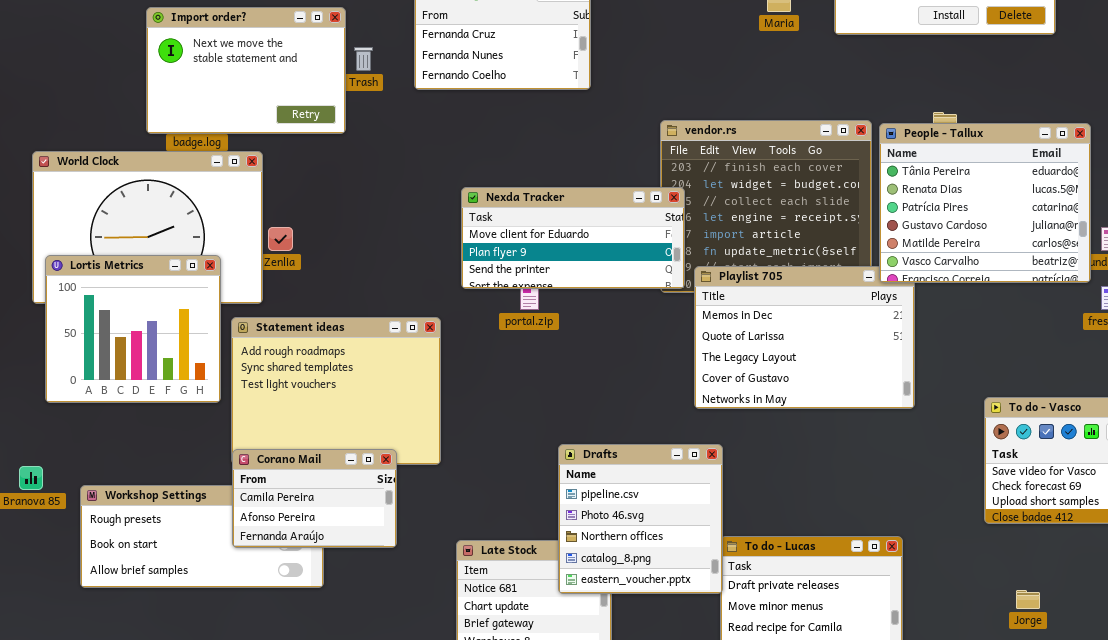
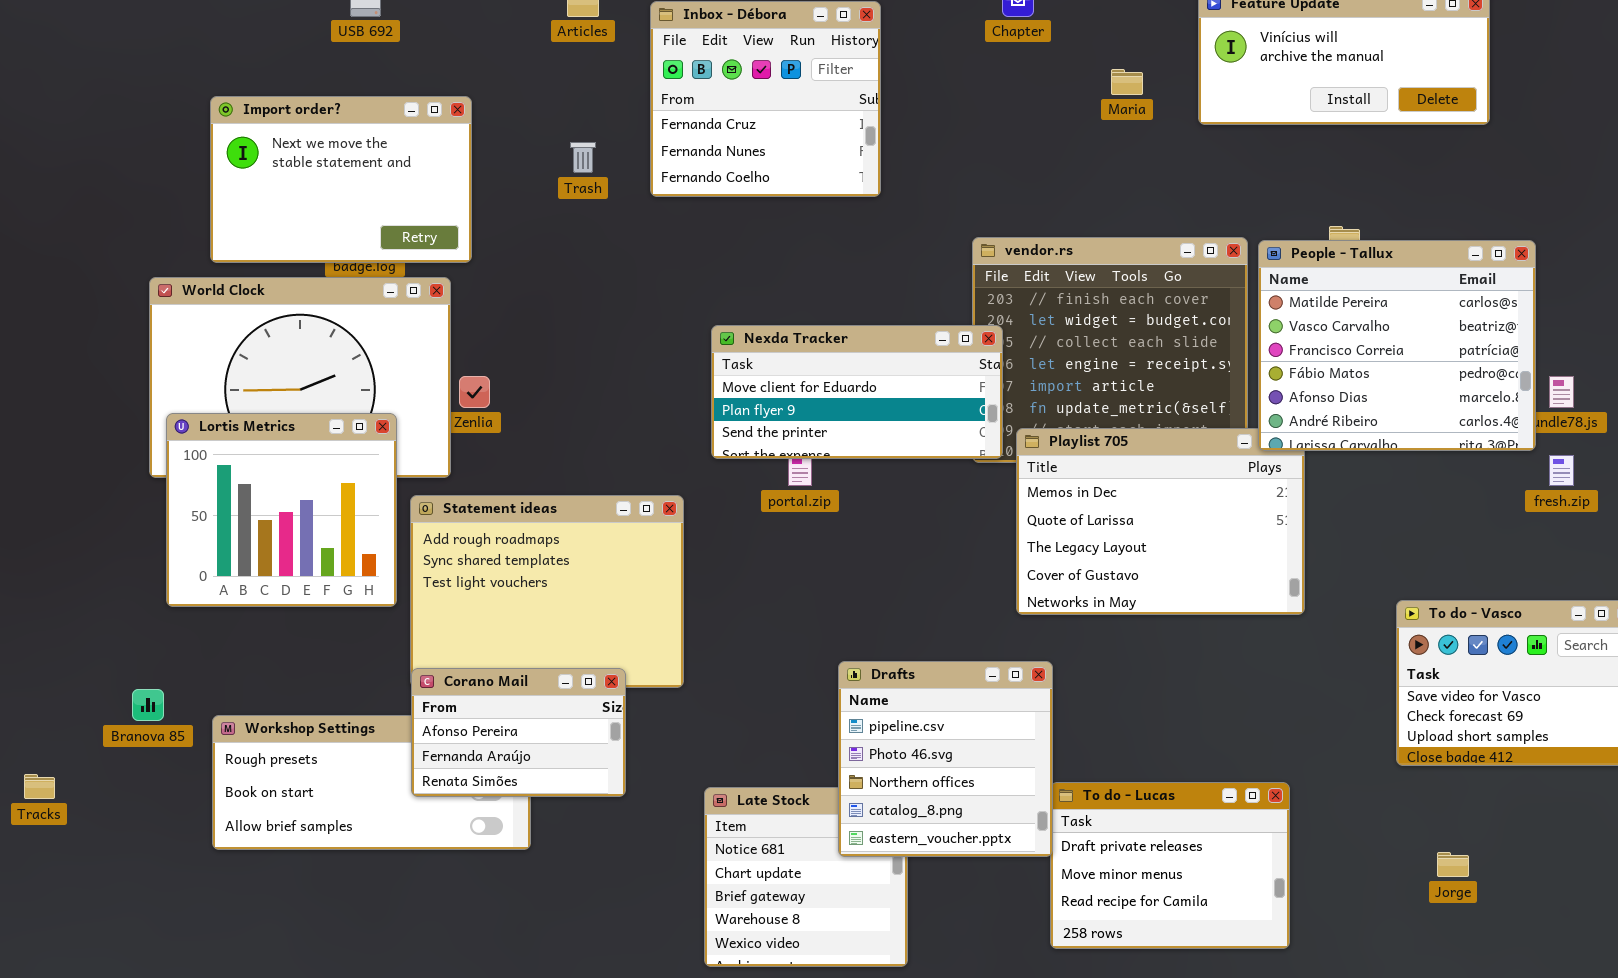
Import order?: [146,7,346,134] -> [210,96,472,263], moved
People - Tallux: [879,123,1091,283] -> [1258,240,1536,451], scrolled down 4 rows
Corano Mail: [232,449,397,548] -> [411,668,626,797], scrolled down 1 row

